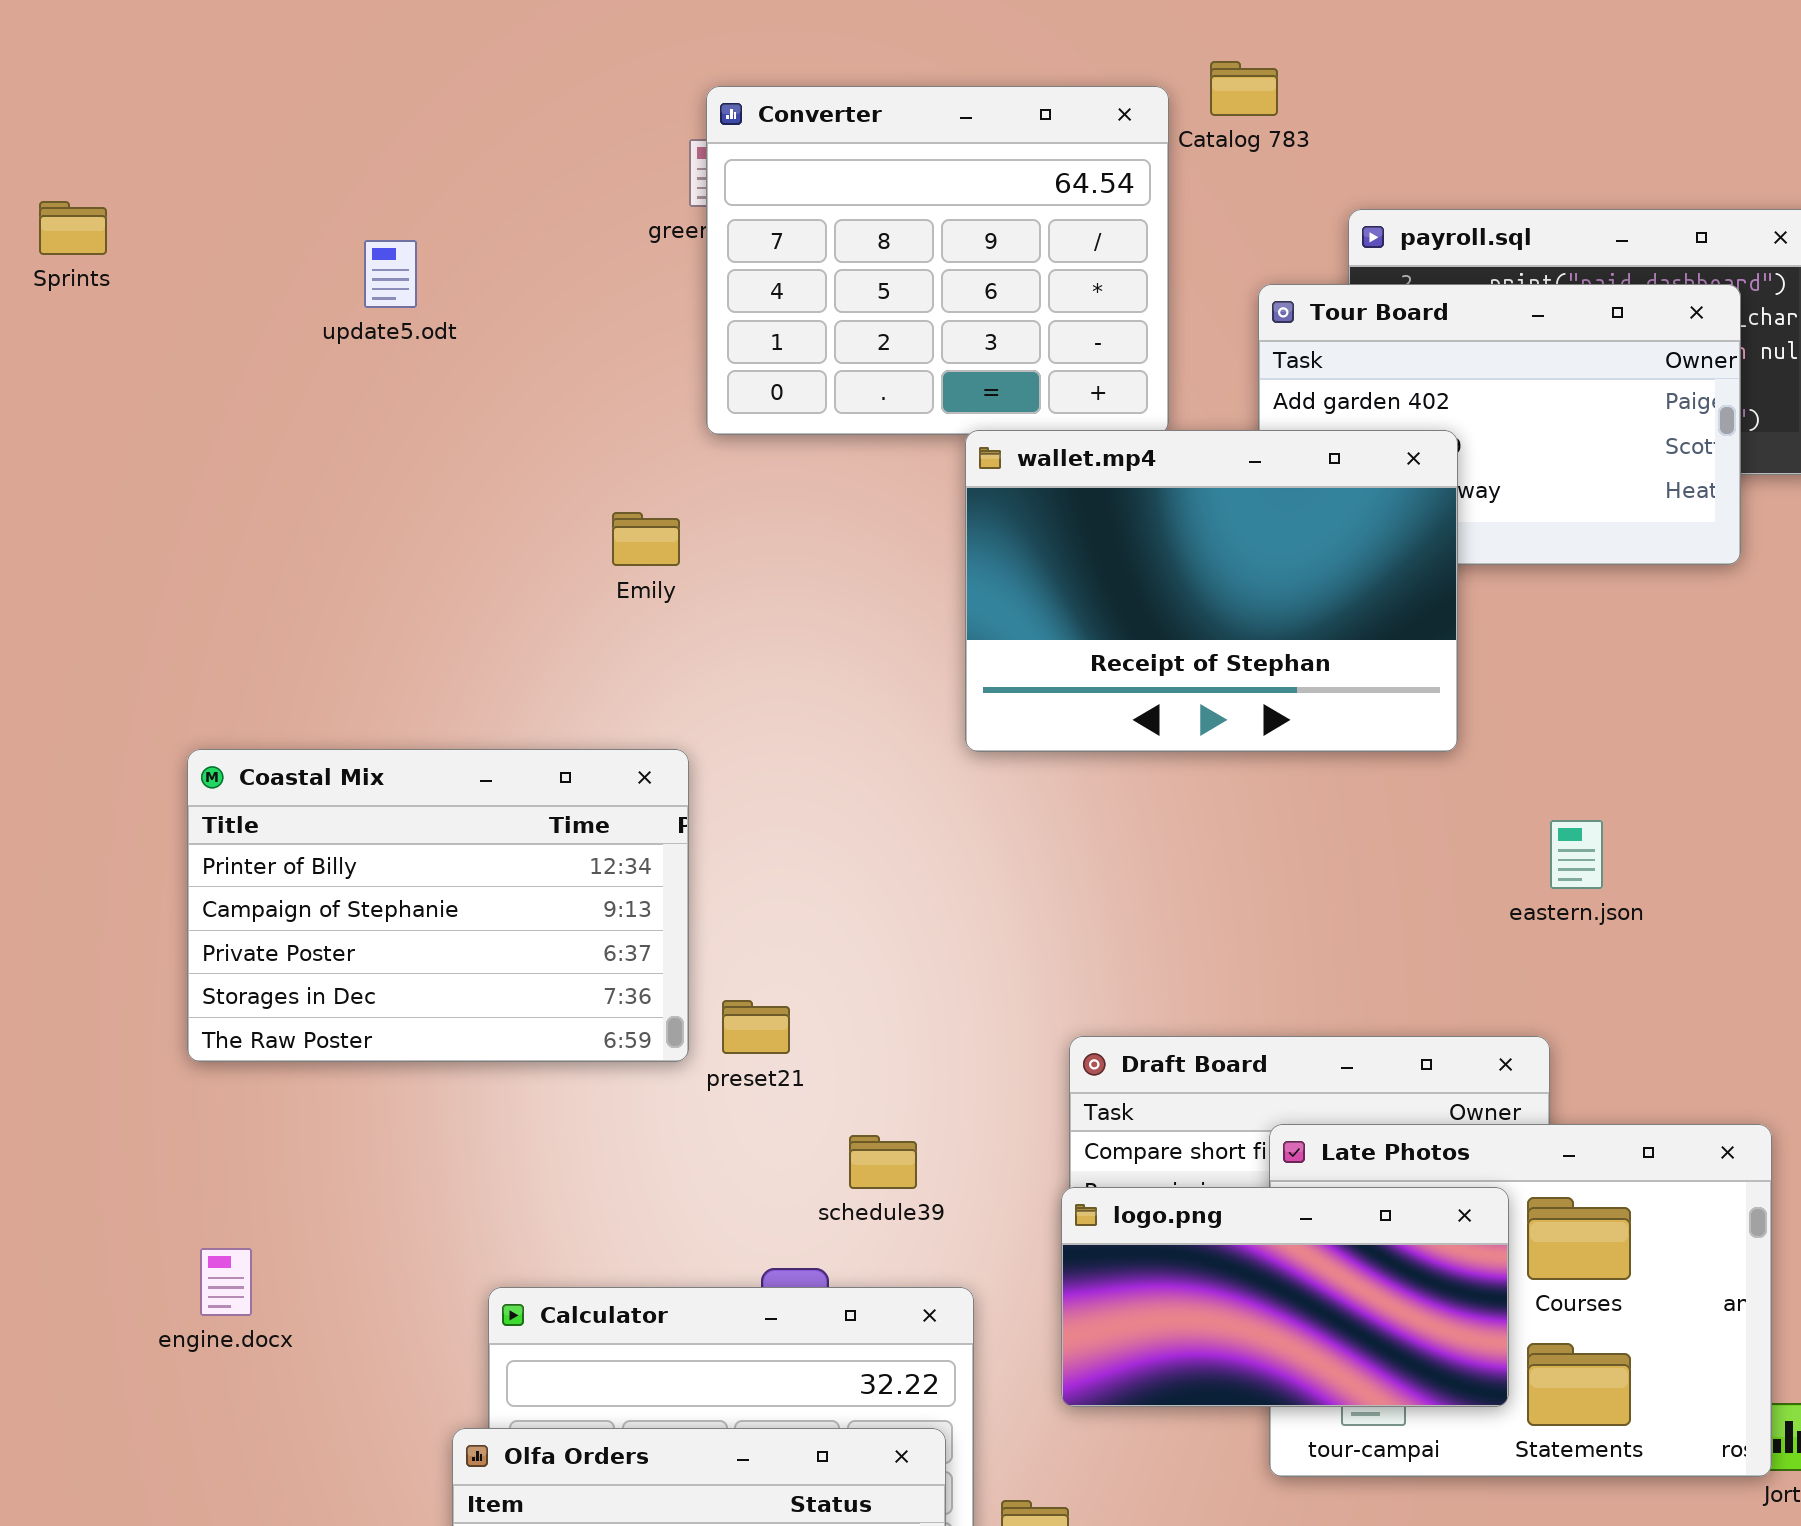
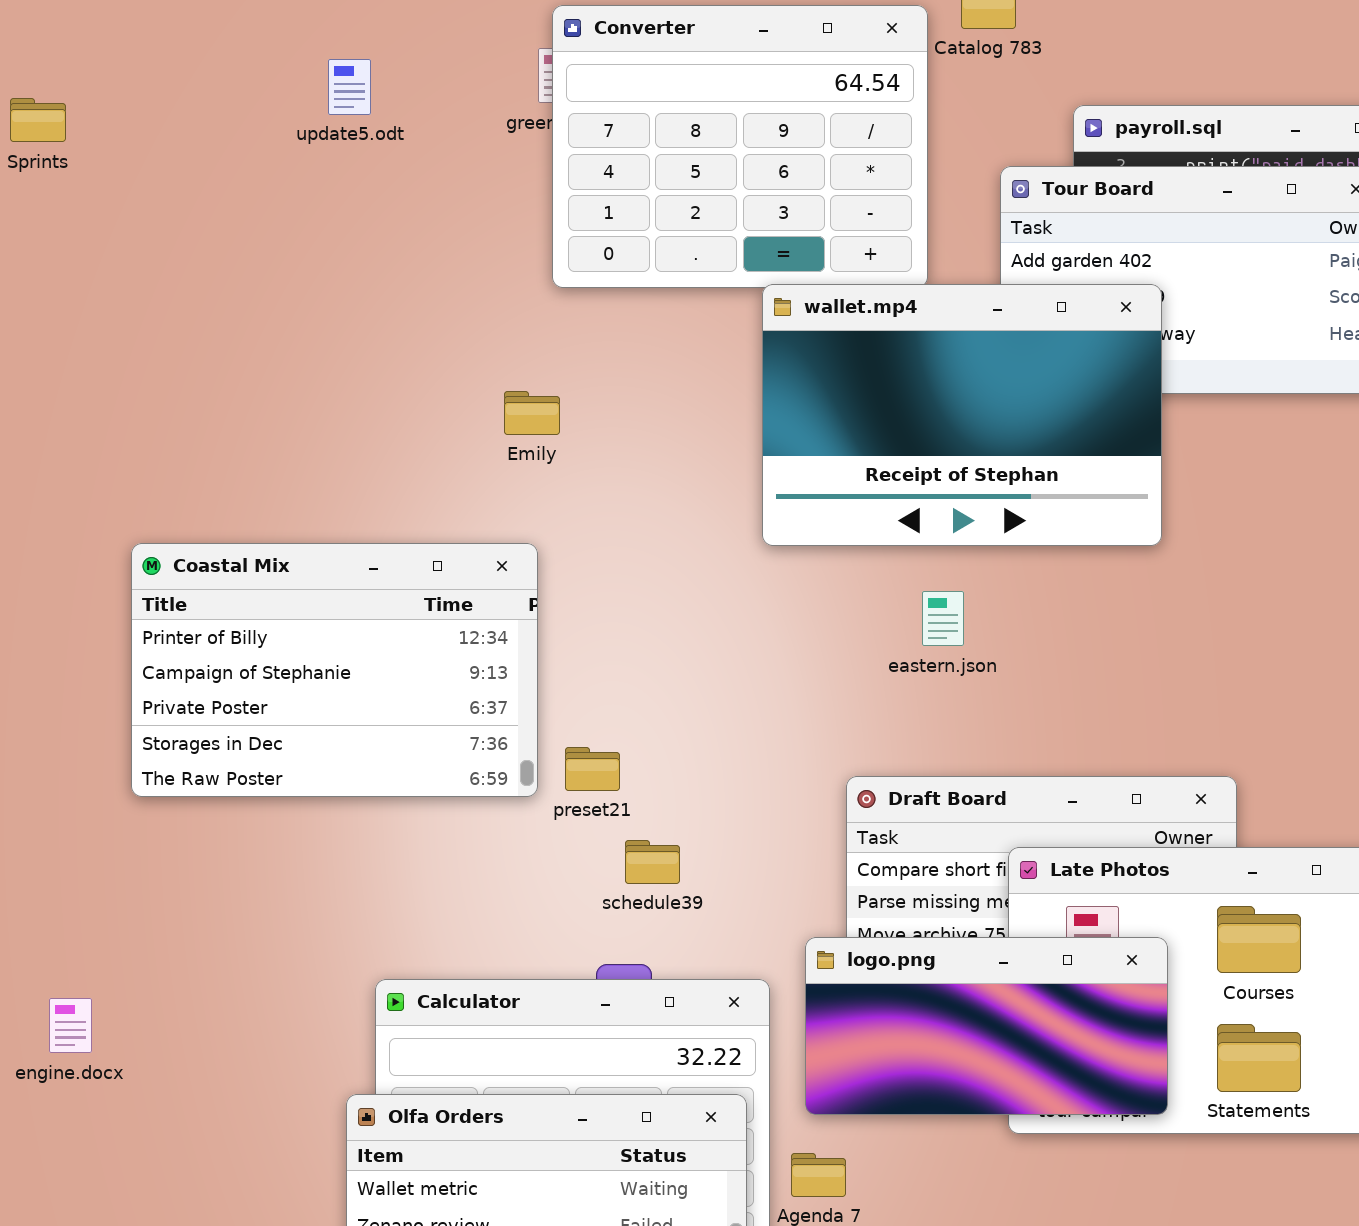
update5.odt: [364,240,417,308] -> [328,59,371,115], moved
Emily: [612,512,680,566] -> [504,391,560,435], moved
eastern.json: [1550,820,1603,889] -> [922,591,964,646], moved
schedule39: [849,1135,917,1189] -> [625,840,680,884], moved
logo.png: [1061,1187,1509,1407] -> [805,937,1168,1115], moved
engine.docx: [200,1248,252,1316] -> [49,998,92,1053], moved

